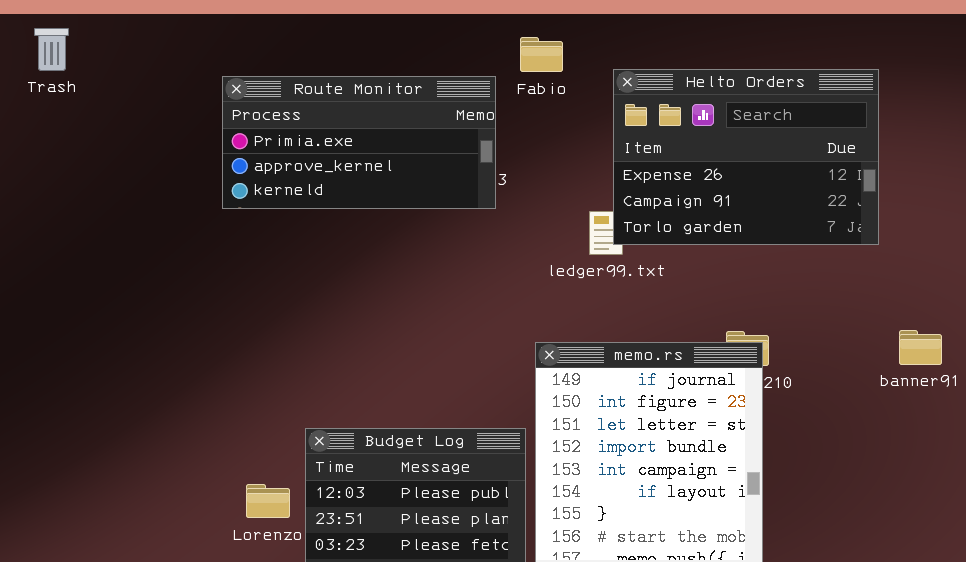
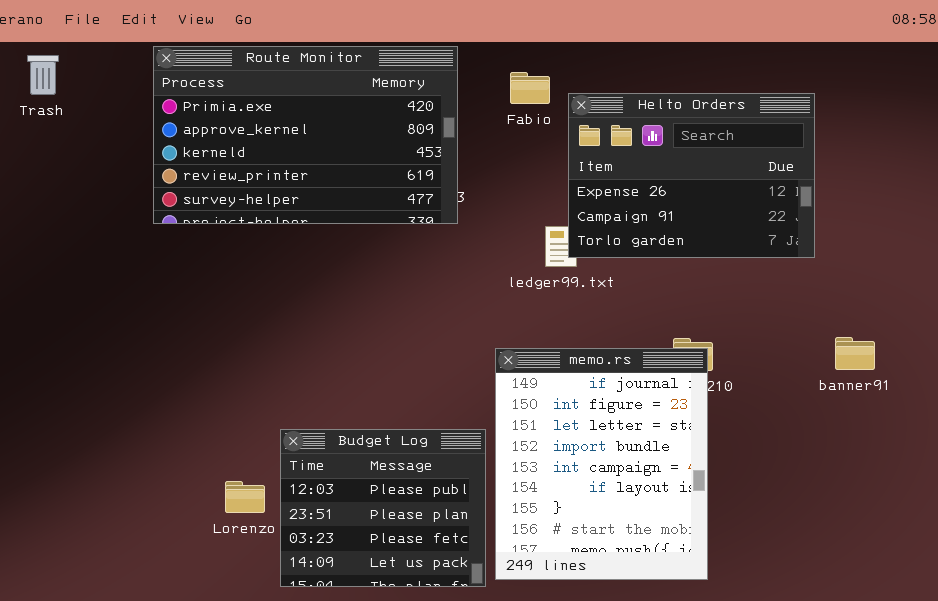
Fabio: [520,37,563,72] -> [510,72,550,104], moved
Route Monitor: [222,76,496,209] -> [153,46,458,224], resized

